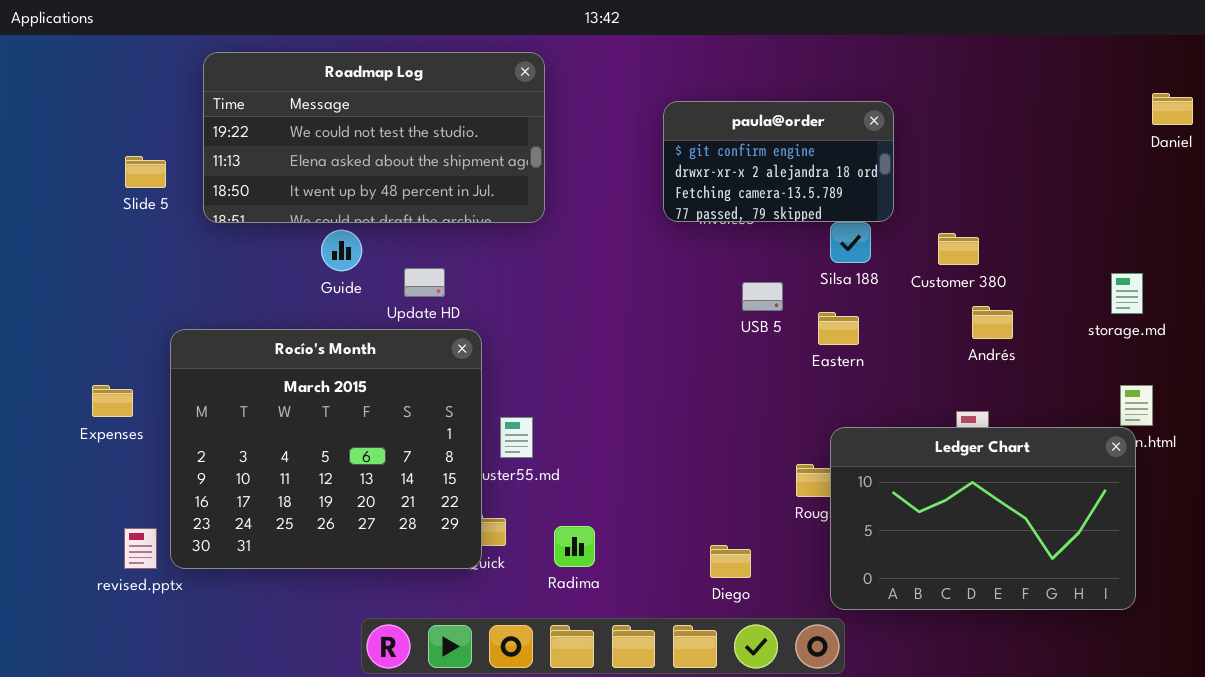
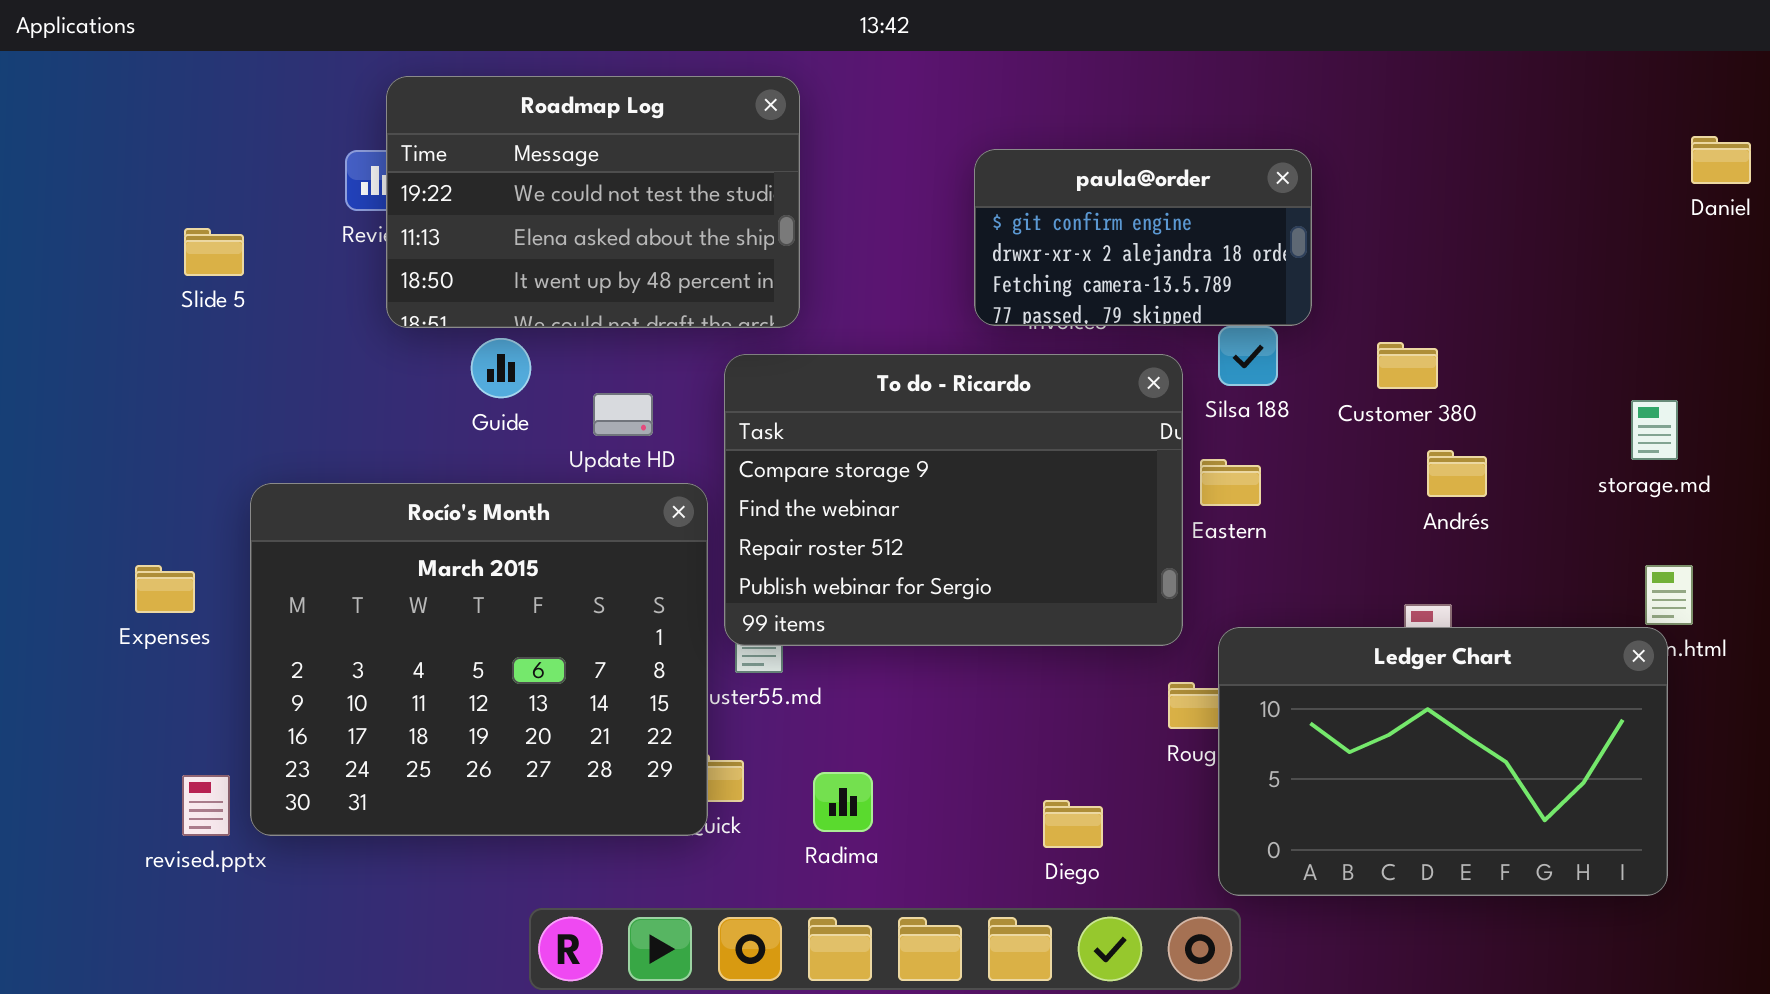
Roadmap Log: [203,52,545,223] -> [386,76,800,328], resized
To do - Ricardo: none -> [724,354,1183,646], opened

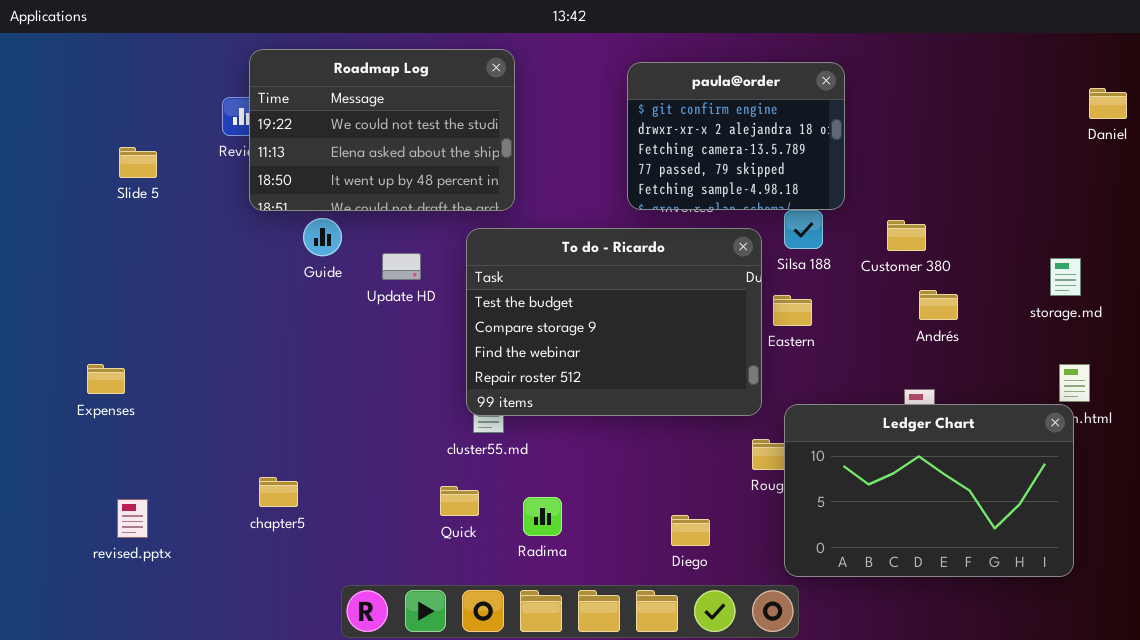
paula@order: [974,149,1312,326] -> [627,62,845,210], resized
To do - Ricardo: [724,354,1183,646] -> [466,228,762,416], scrolled up 1 row
Rocío's Month: [250,483,708,836] -> none, closed

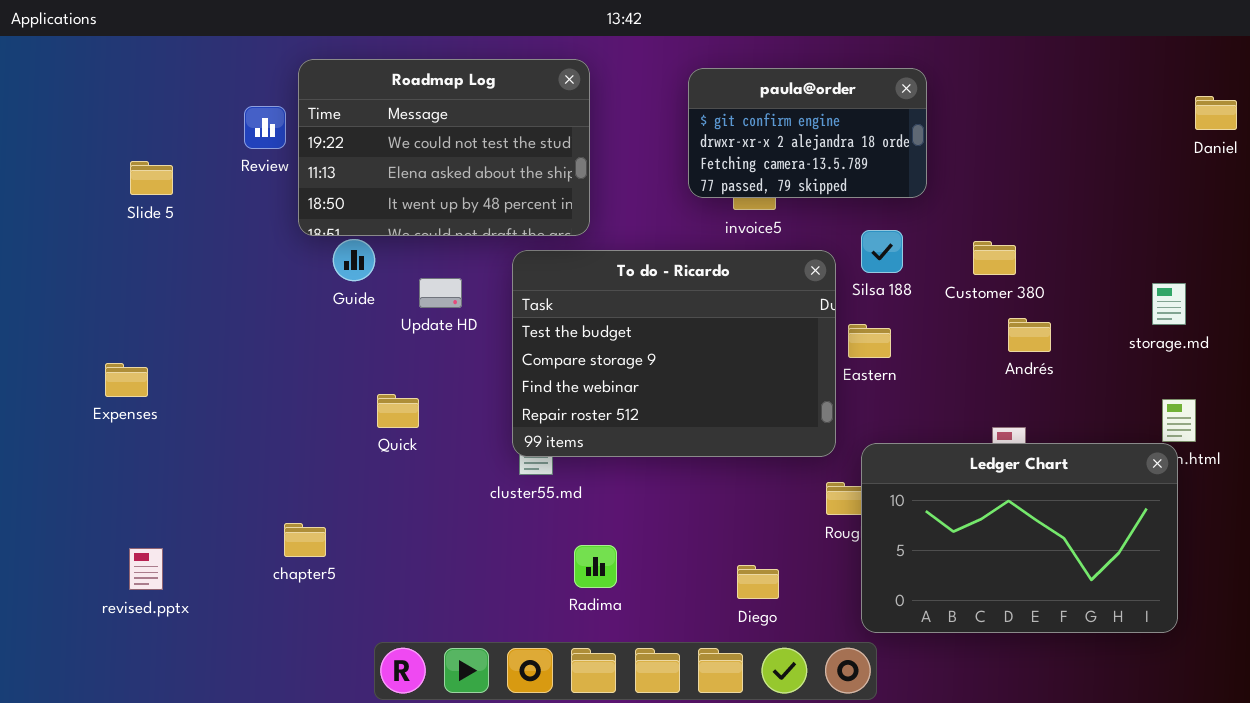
Roadmap Log: [249,49,515,211] -> [298,59,590,236], moved
paula@order: [627,62,845,210] -> [688,68,927,198], resized
Expenses: [87,364,125,394] -> [105,363,148,397], moved
Quick: [440,486,479,516] -> [377,394,419,428], moved

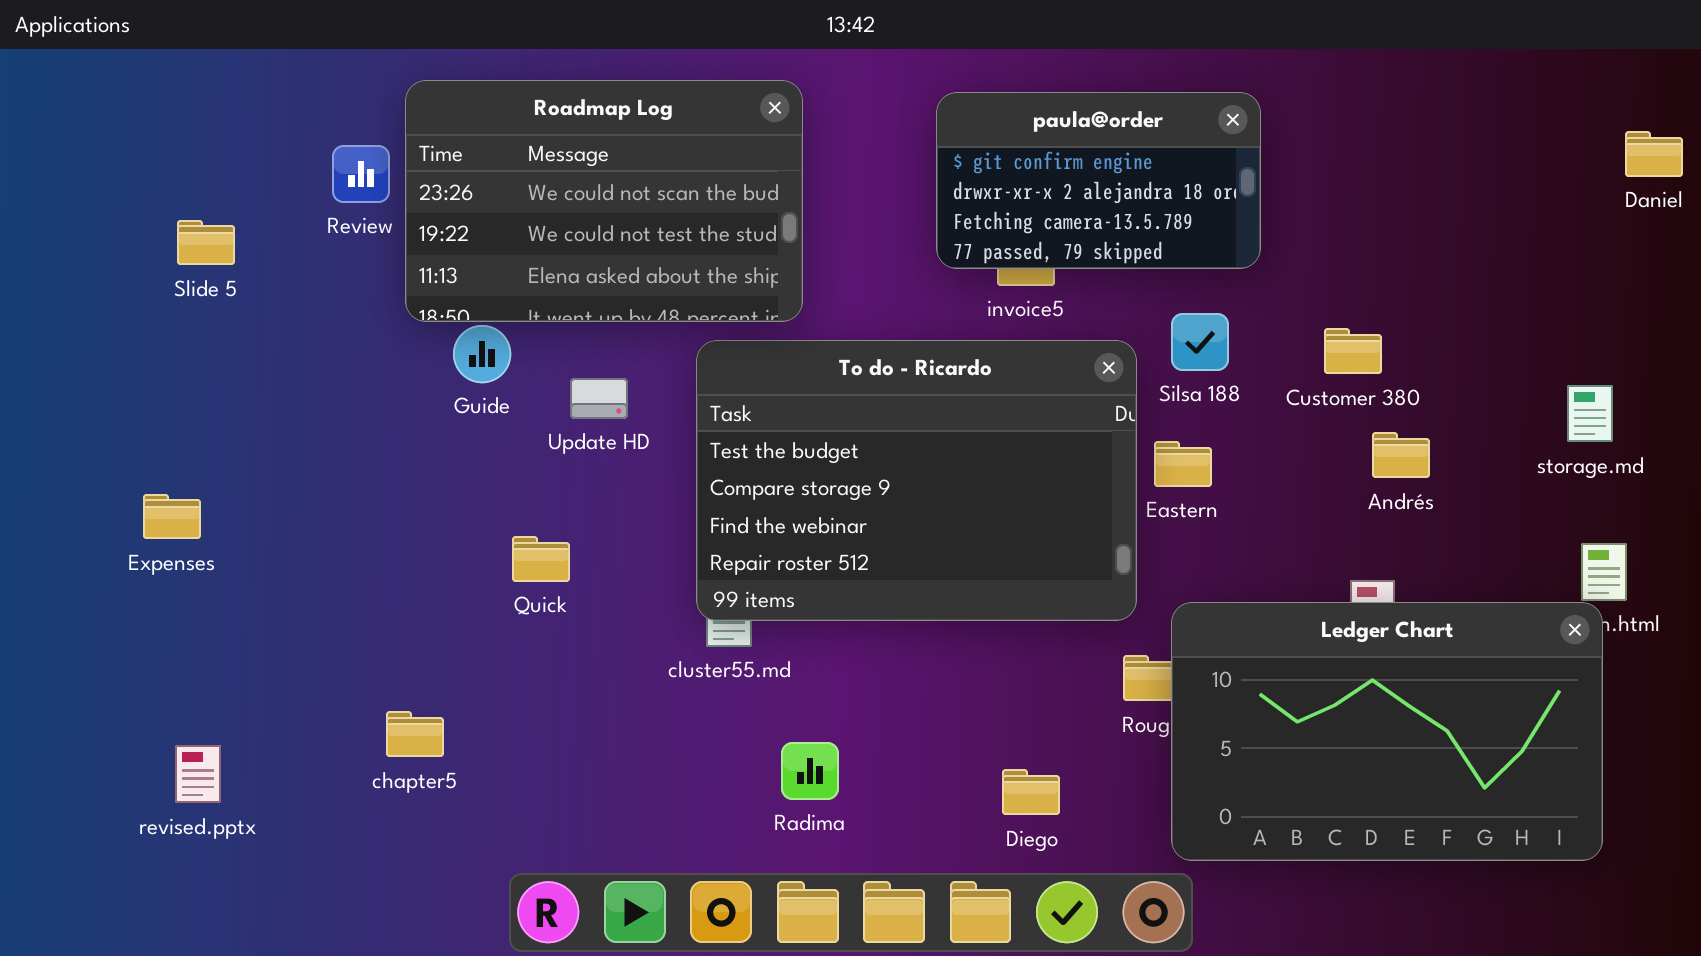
Roadmap Log: [298,59,590,236] -> [405,80,803,322], scrolled up 1 row

